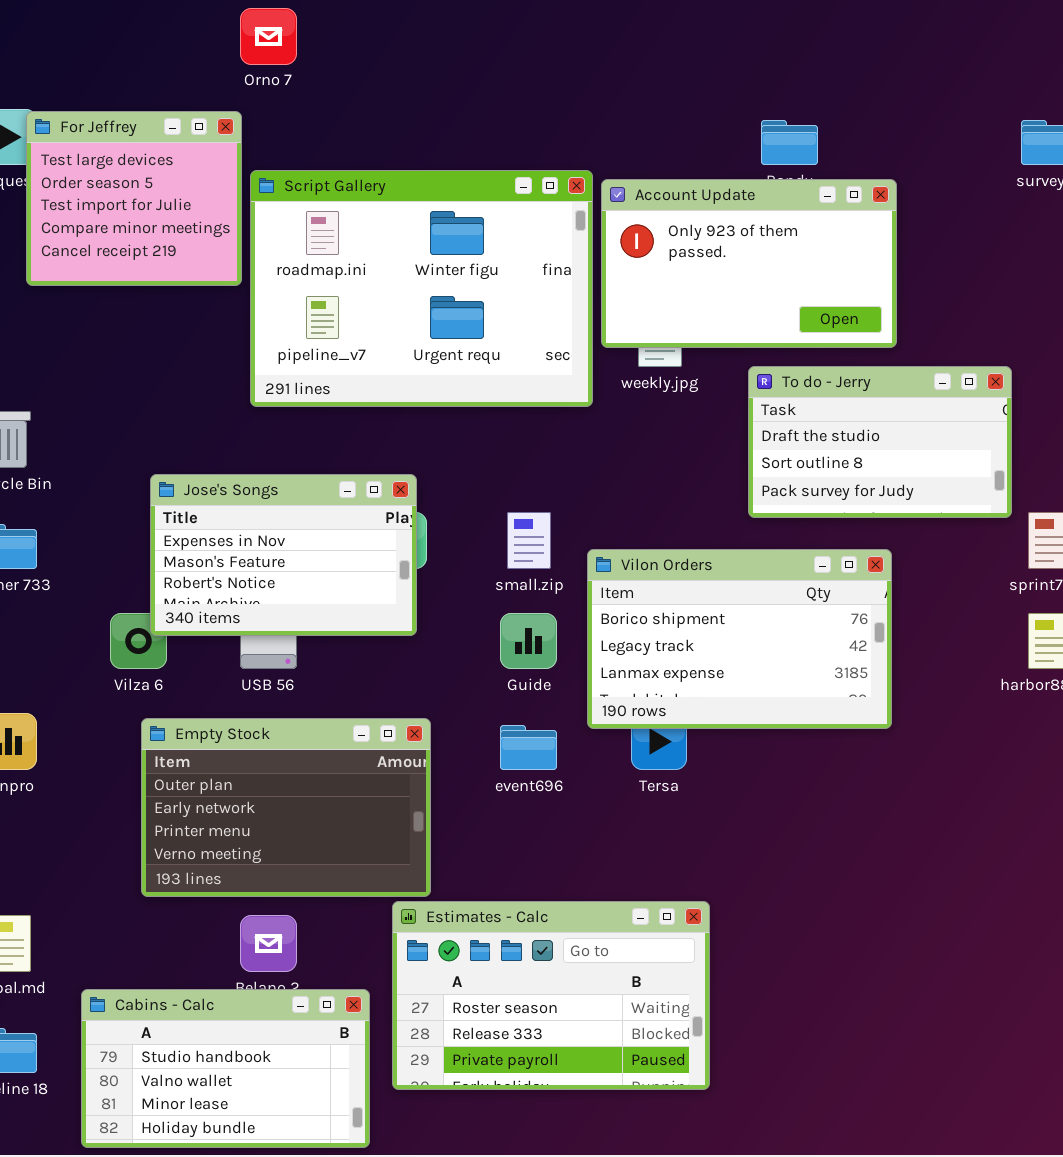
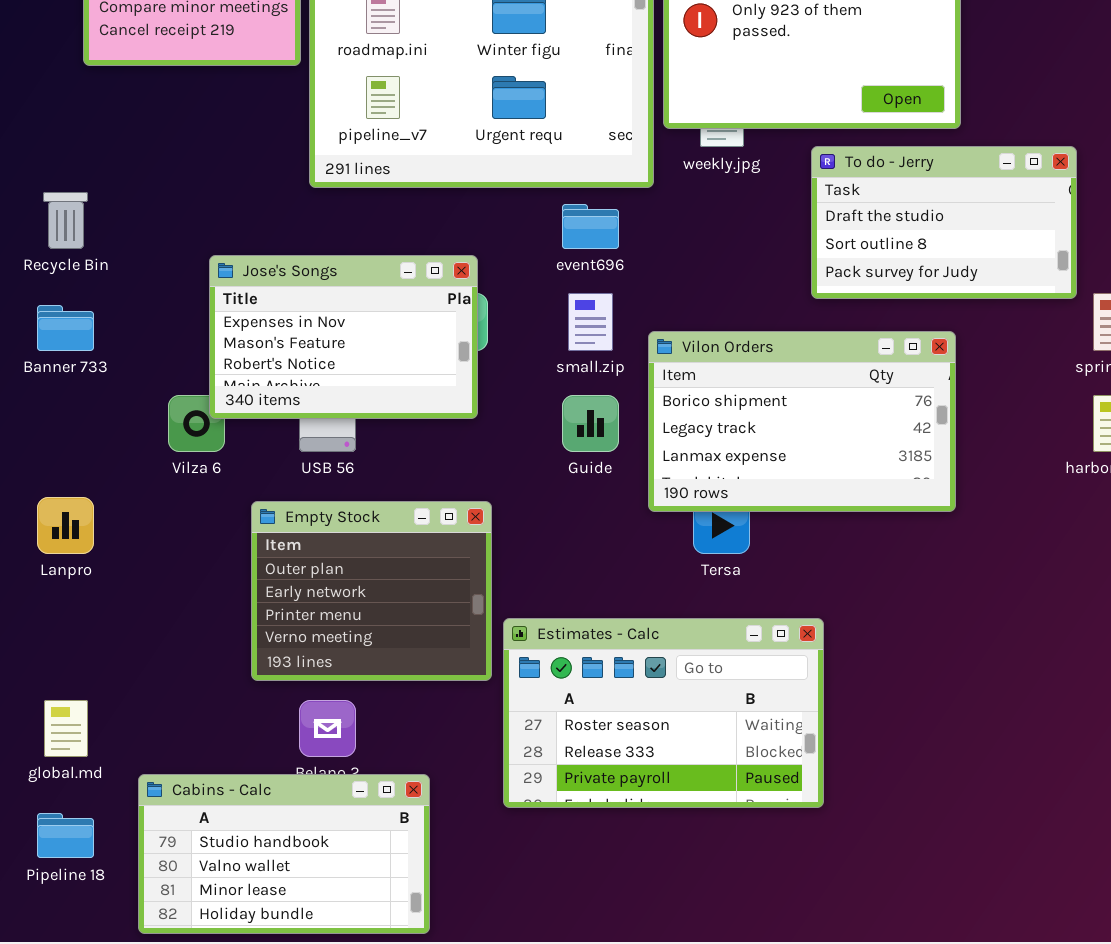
Empty Stock: [141,718,431,897] -> [251,501,492,681], resized
event696: [500,725,557,770] -> [562,204,619,249], moved
Estimates - Calc: [392,901,710,1090] -> [503,618,824,808], moved

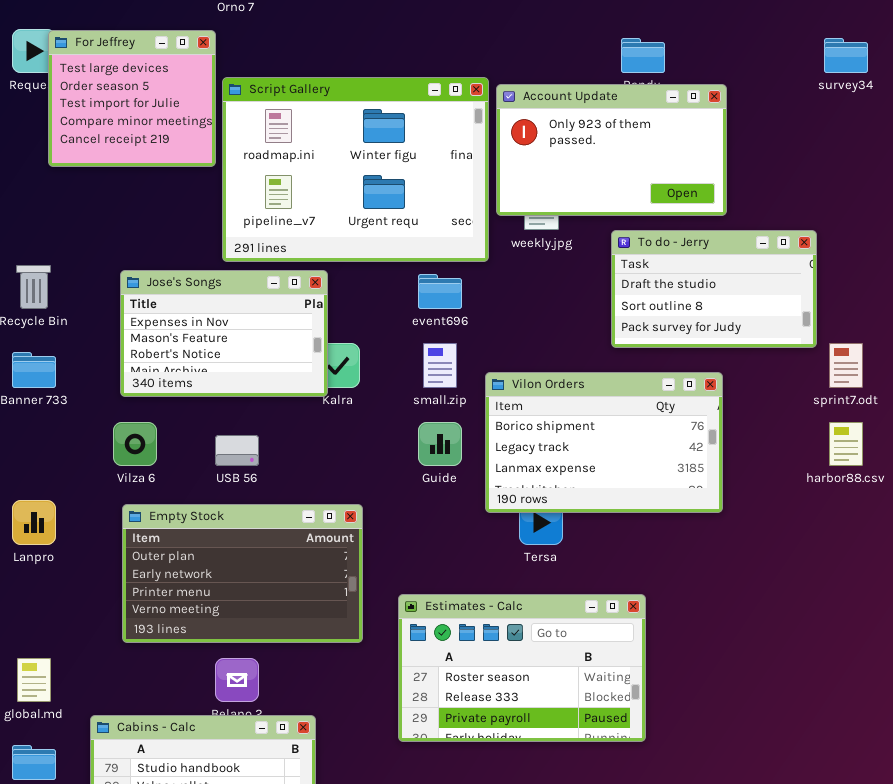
Jose's Songs: [209,255,478,419] -> [120,270,328,397], moved
Empty Stock: [251,501,492,681] -> [122,504,363,643], resized
Estimates - Calc: [503,618,824,808] -> [398,594,646,742], moved

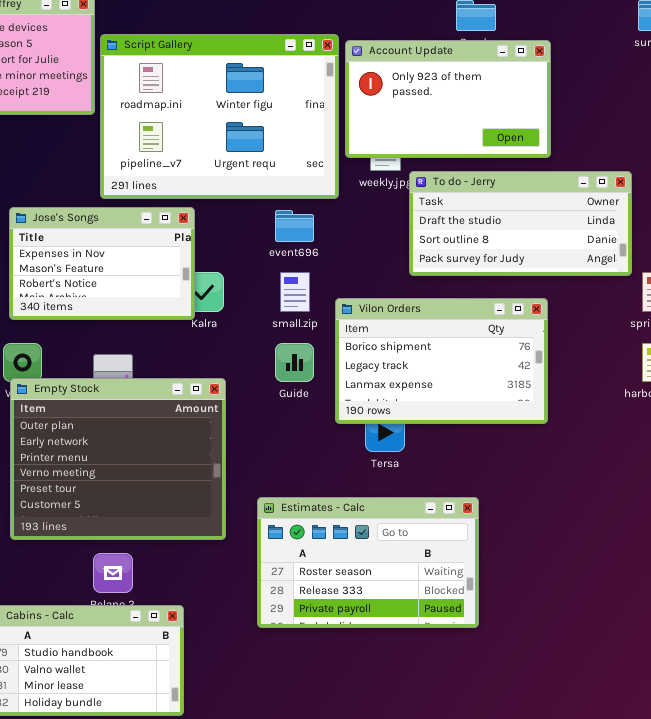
To do - Jerry: [611,230,817,348] -> [409,171,632,276], resized
Empty Stock: [122,504,363,643] -> [10,378,226,540], resized

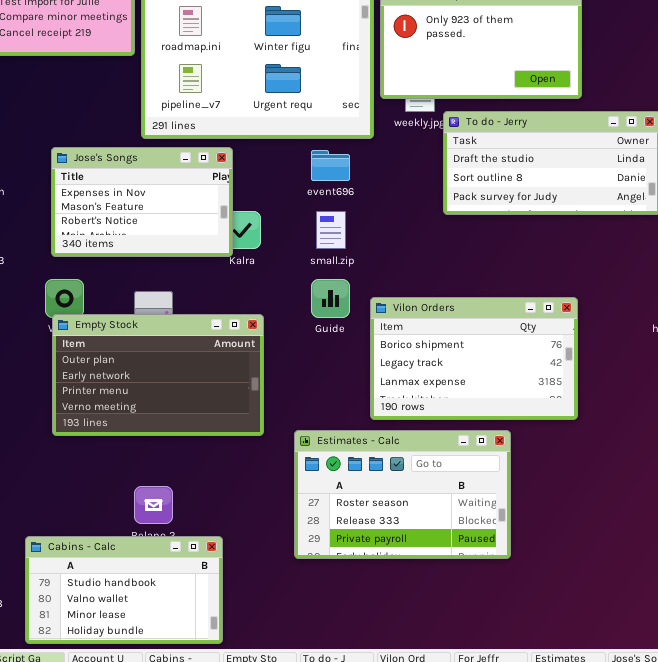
Vilon Orders: [335,298,548,424] -> [370,297,578,420], moved
Empty Stock: [10,378,226,540] -> [52,314,264,436], resized

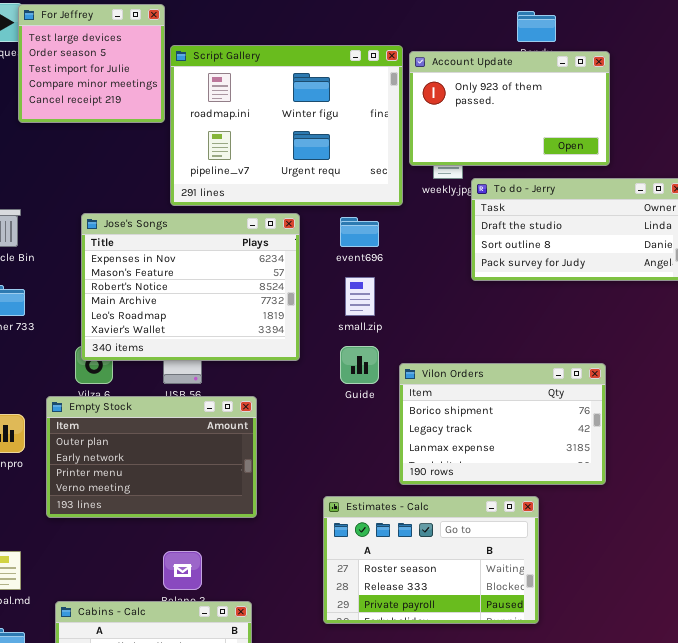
Jose's Songs: [51,147,233,257] -> [81,213,300,361], resized
Empty Stock: [52,314,264,436] -> [46,396,257,518], moved

